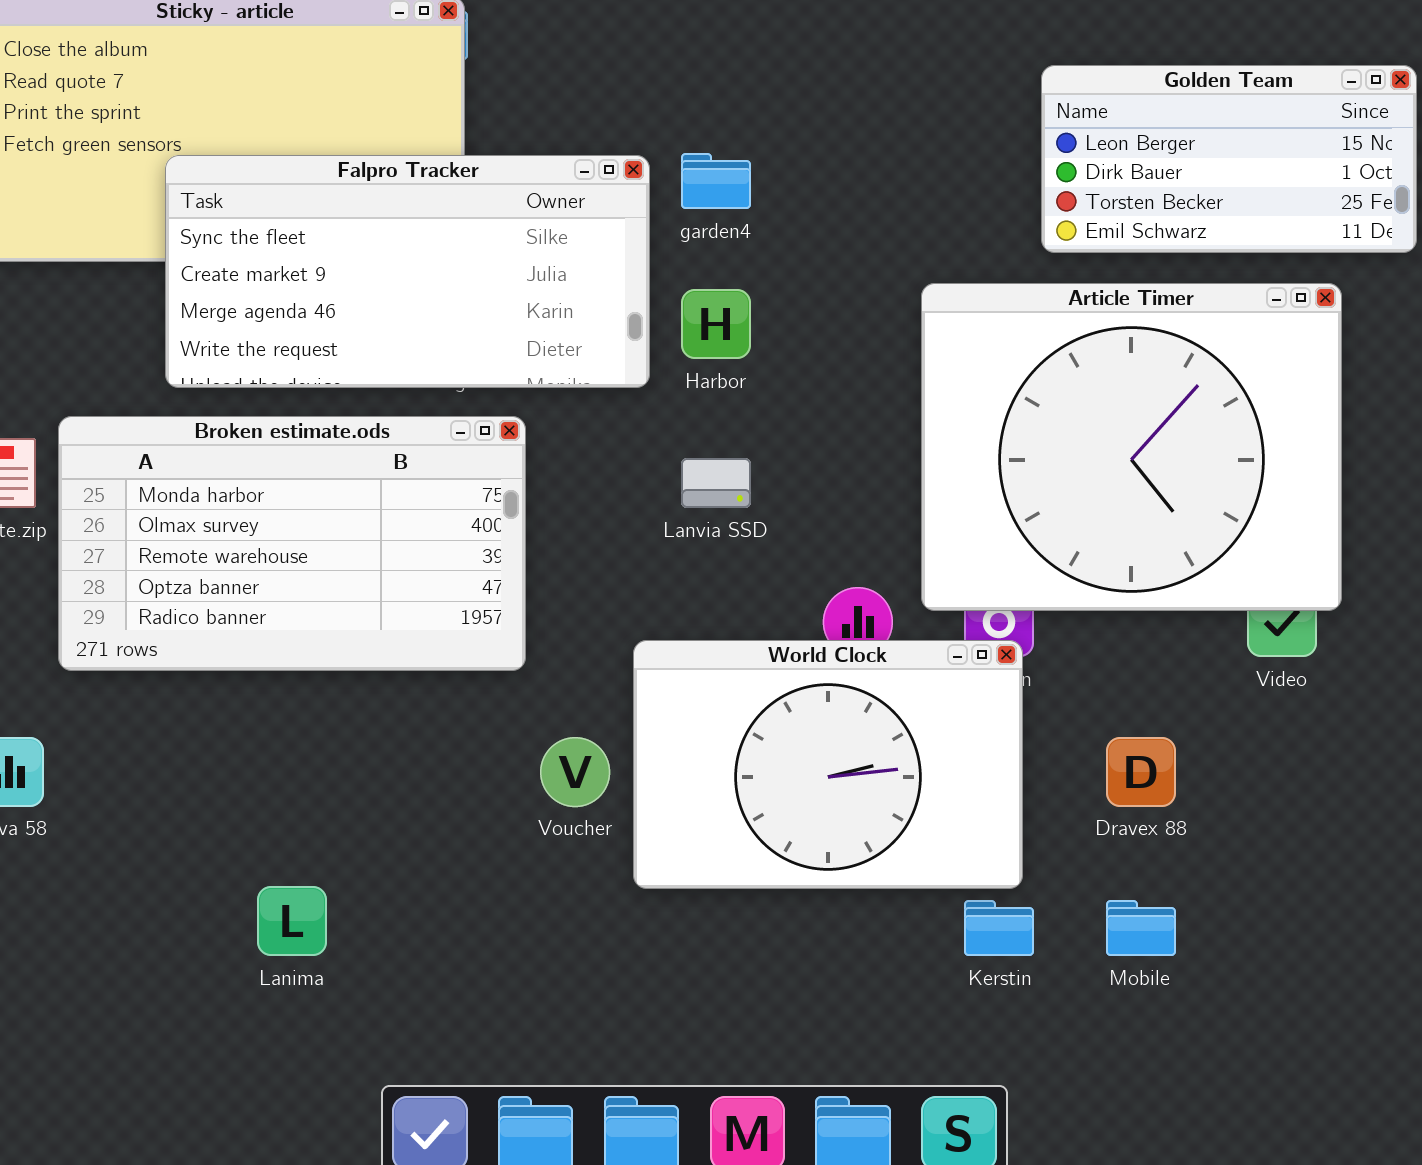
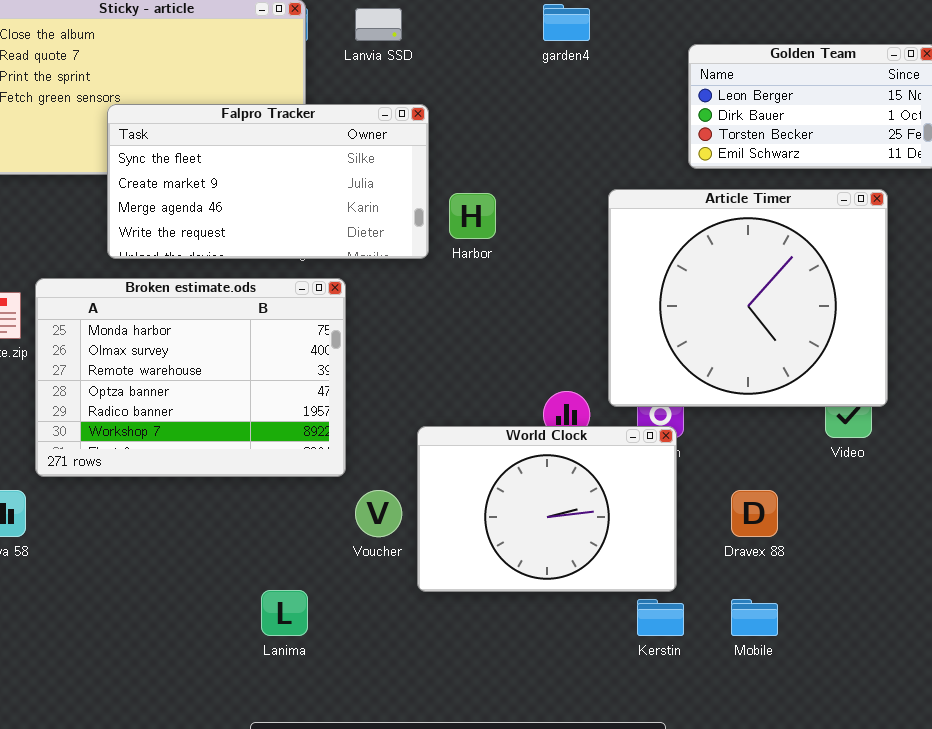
garden4: [681,153,751,209] -> [543,4,590,41], moved
Broken estimate.ods: [58,416,526,671] -> [35,278,346,477], resized
Lanvia SSD: [681,458,751,508] -> [355,8,402,41], moved
Lanima: [257,886,327,956] -> [261,590,308,636], moved

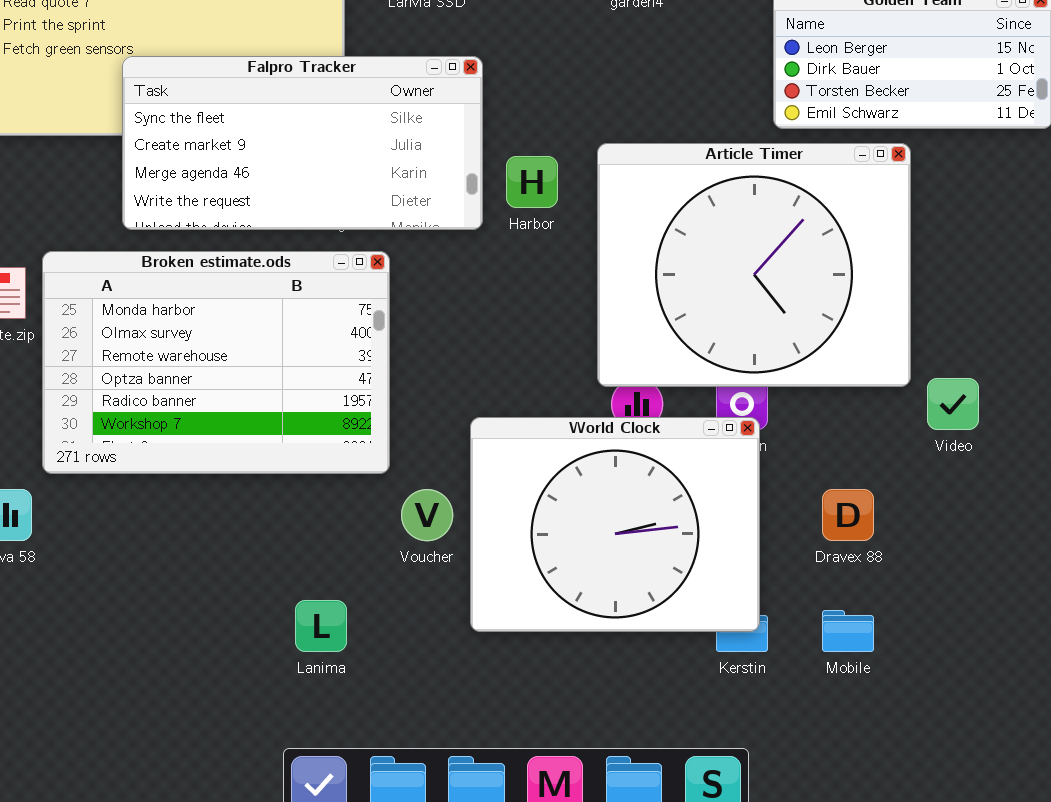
Article Timer: [608,189,888,407] -> [597,143,911,387], moved
World Clock: [417,426,677,592] -> [470,417,760,632], resized

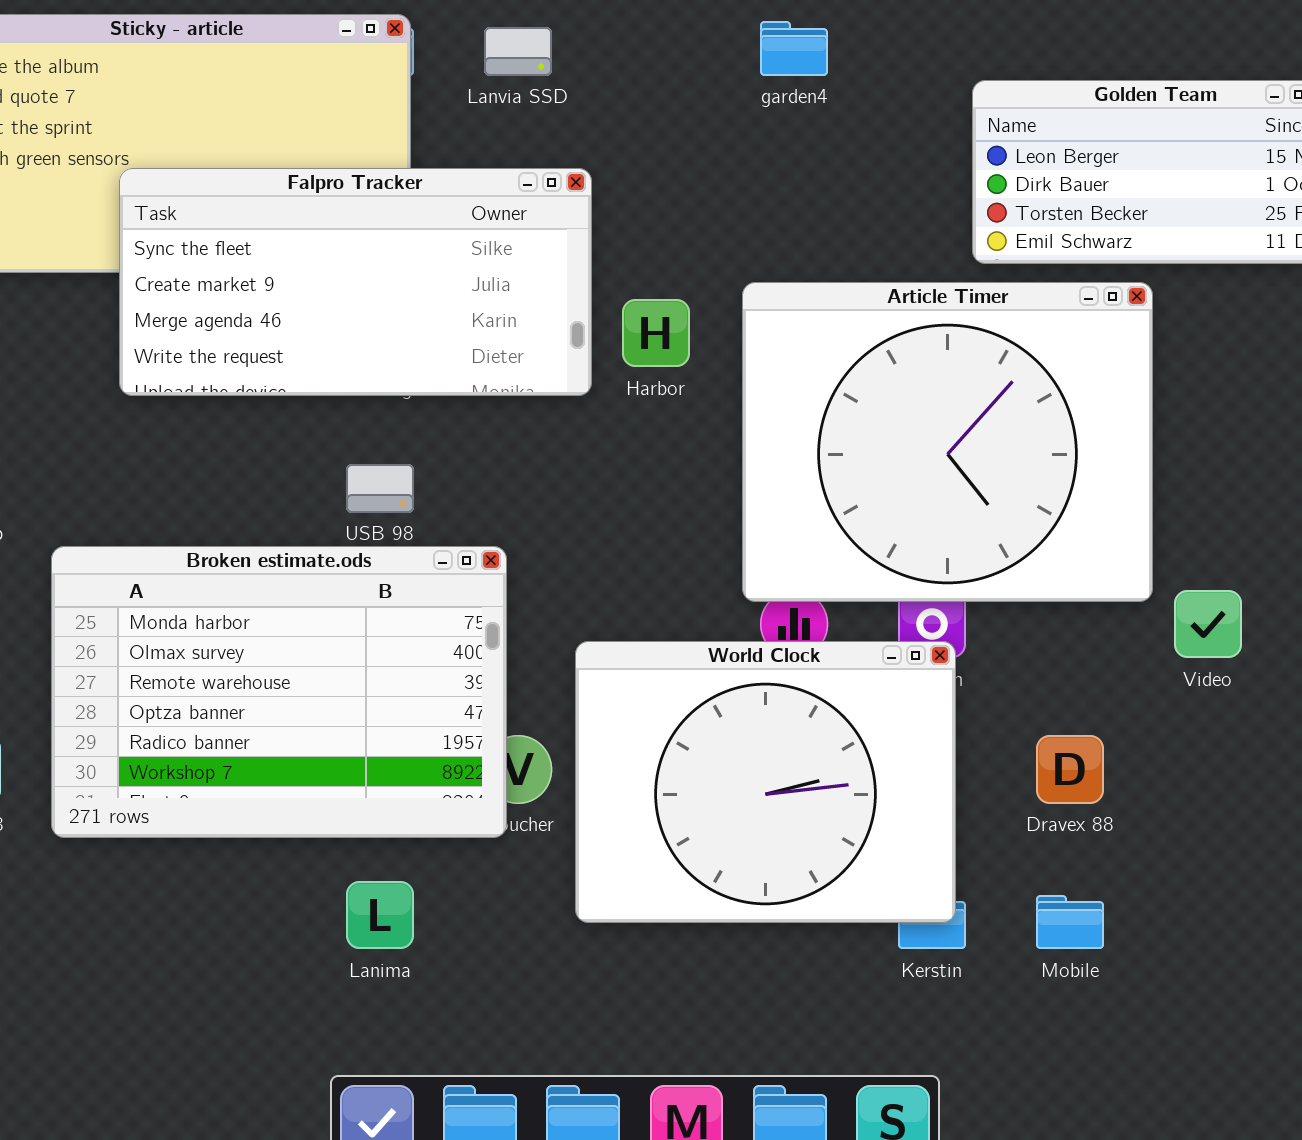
Broken estimate.ods: [42,251,390,474] -> [51,546,507,838], moved

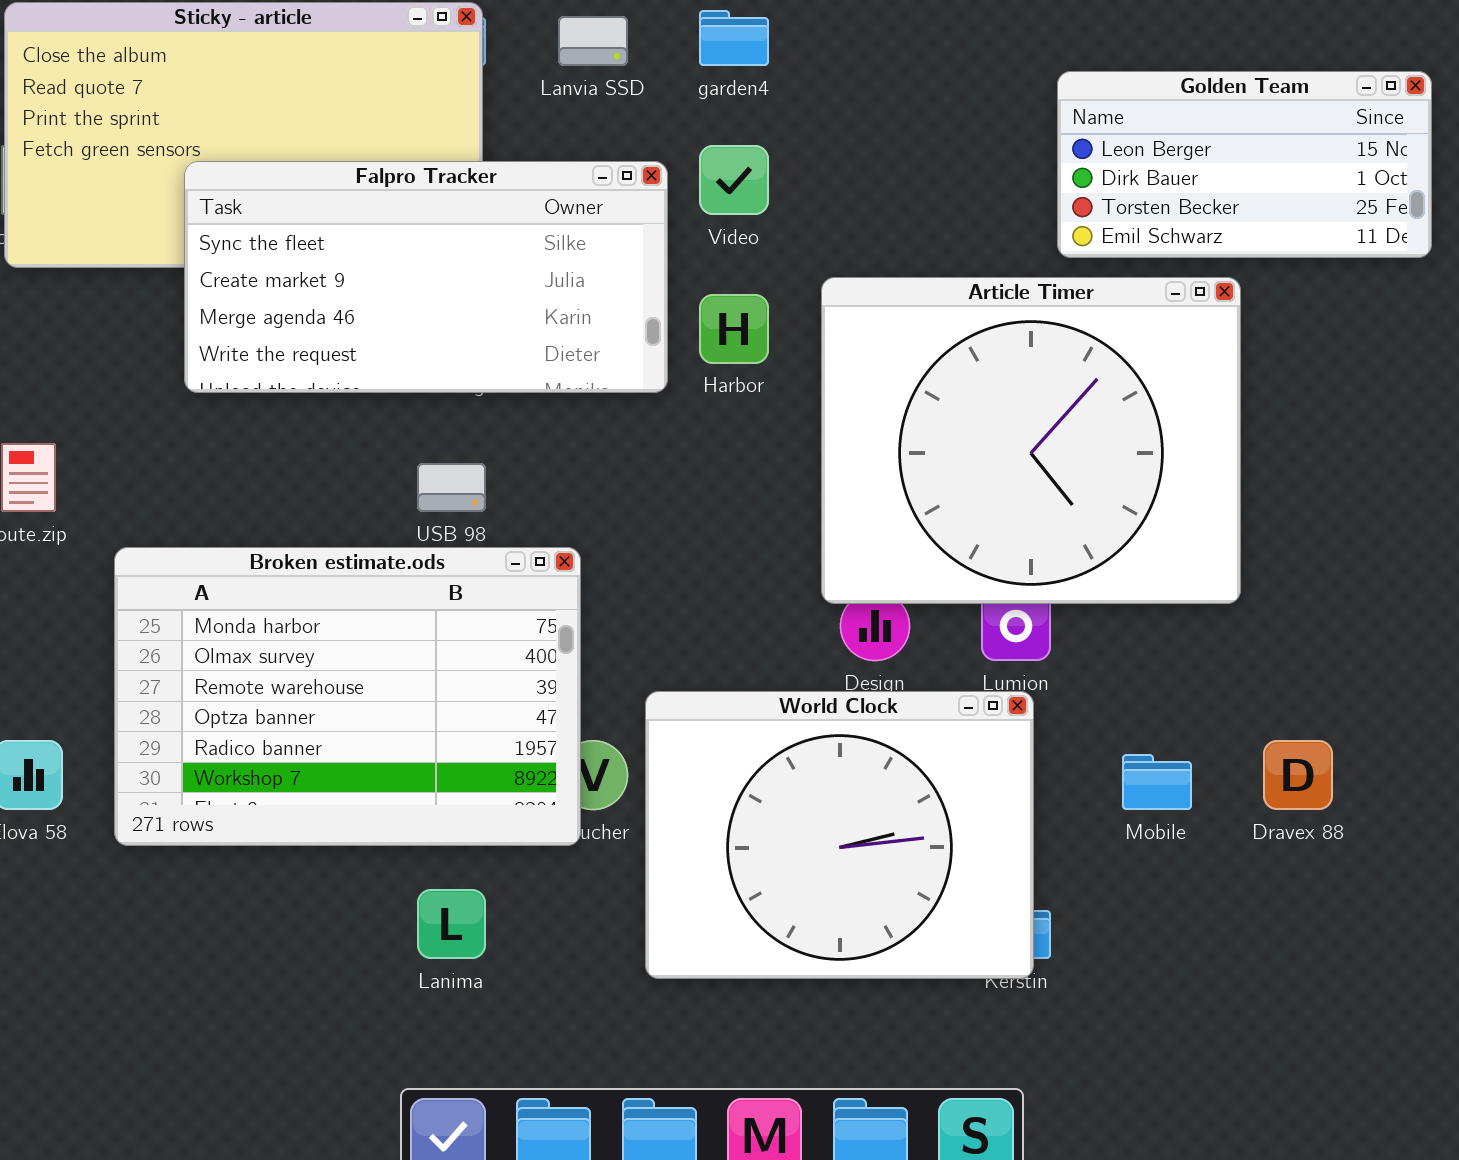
garden4: [760,21,828,76] -> [699,10,769,66], moved
Video: [1174,590,1242,658] -> [699,145,769,215], moved
World Clock: [575,641,956,923] -> [645,691,1034,979], moved
Dravex 88: [1036,735,1104,804] -> [1263,740,1333,810], moved
Mobile: [1036,895,1104,949] -> [1122,754,1192,810], moved

